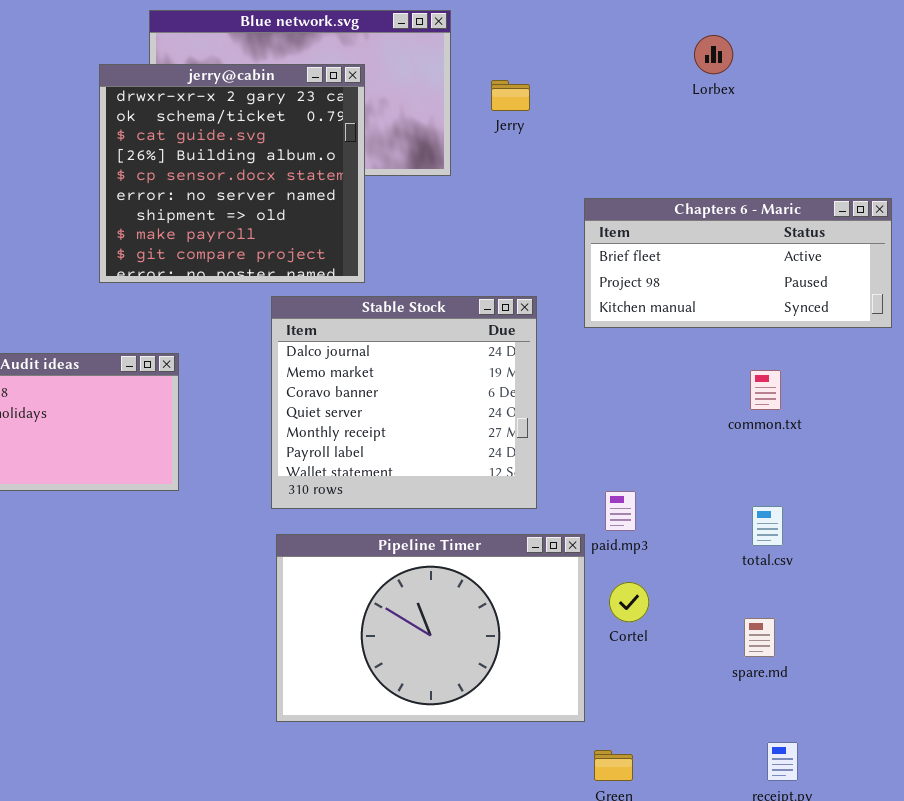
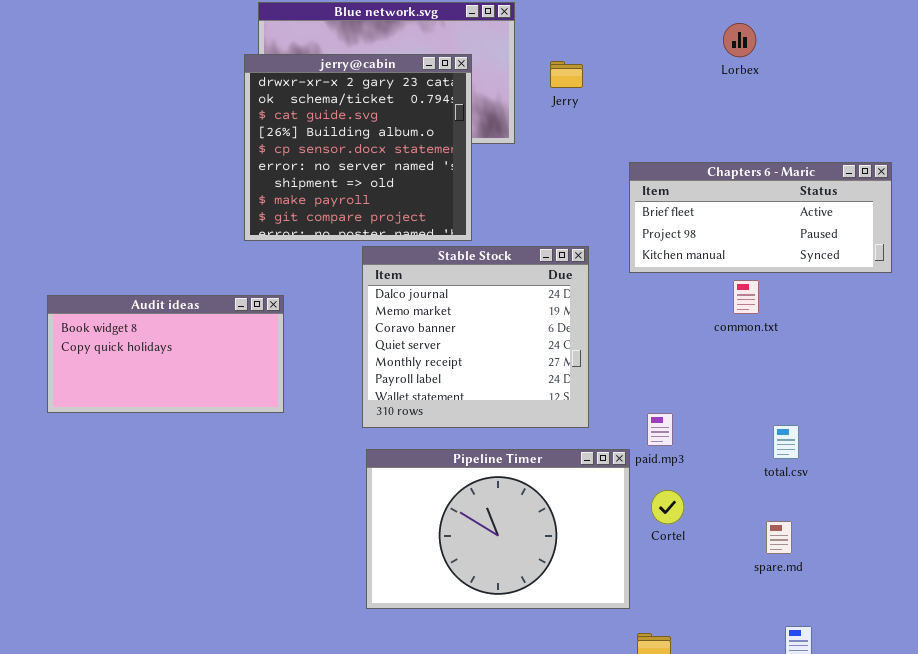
jerry@cabin: [99,64,365,283] -> [244,54,472,241], moved
common.txt: [750,370,781,410] -> [733,280,759,314], moved

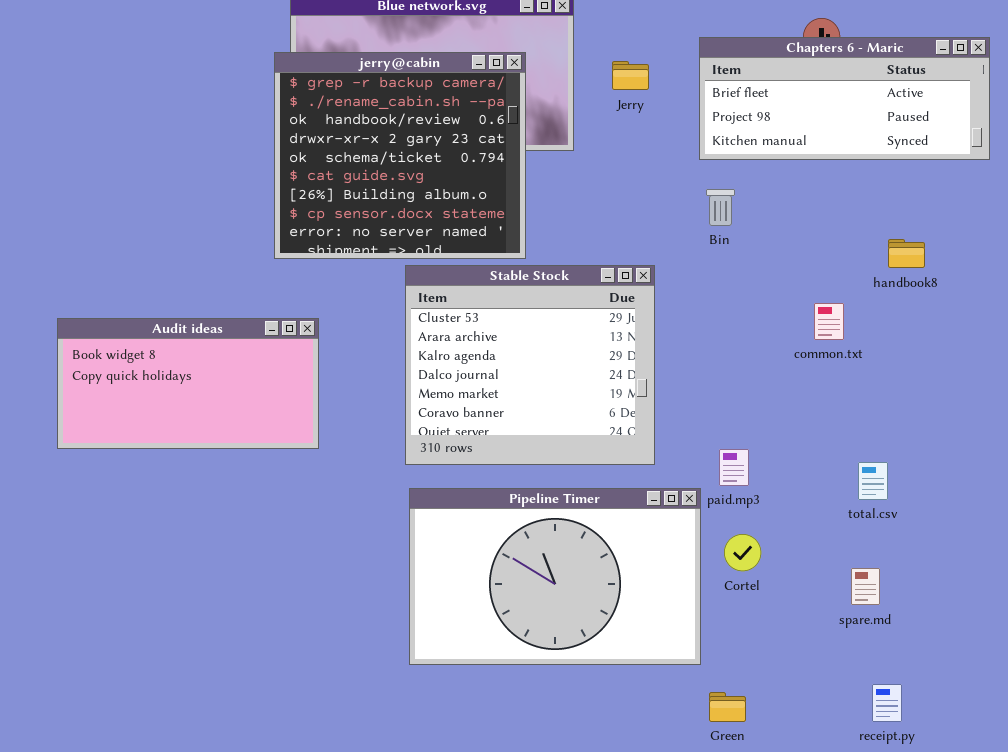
jerry@cabin: [244,54,472,241] -> [274,52,526,259], scrolled up 3 rows
Chapters 6 - Maric: [629,162,892,273] -> [699,37,990,160], moved
Stable Stock: [362,246,589,428] -> [405,265,655,465], scrolled up 3 rows

